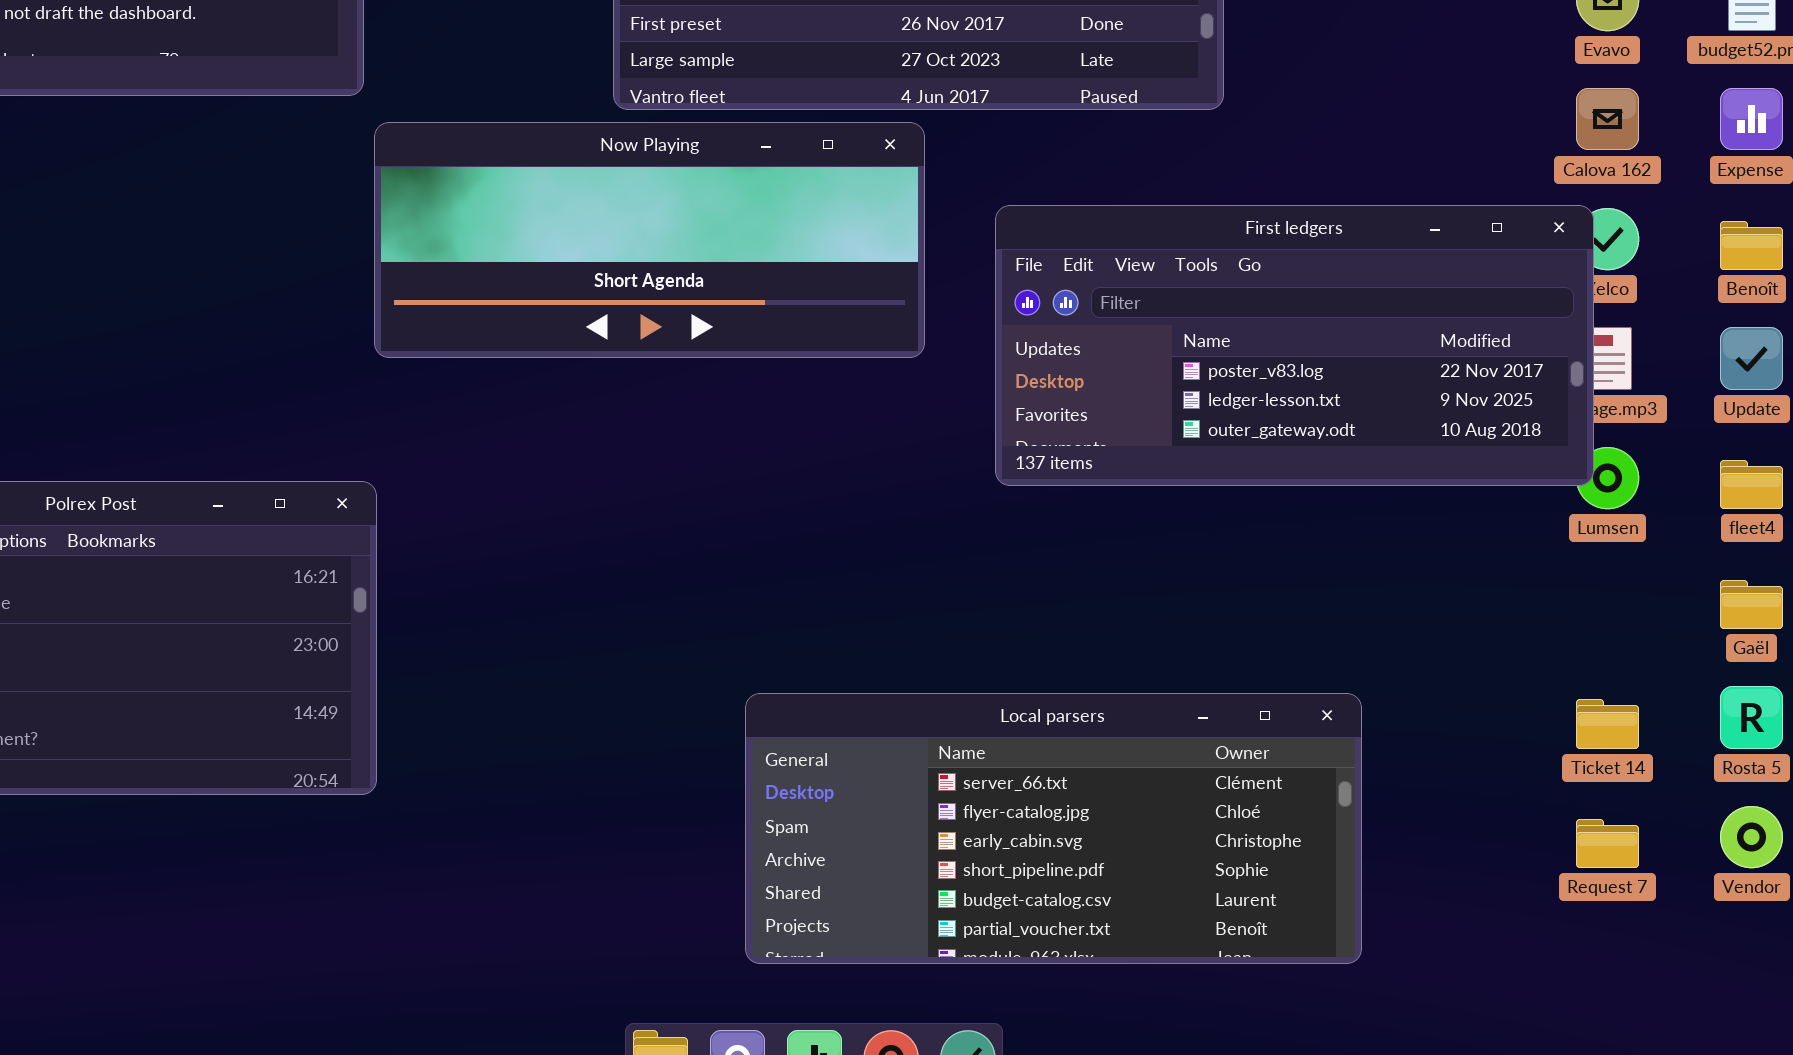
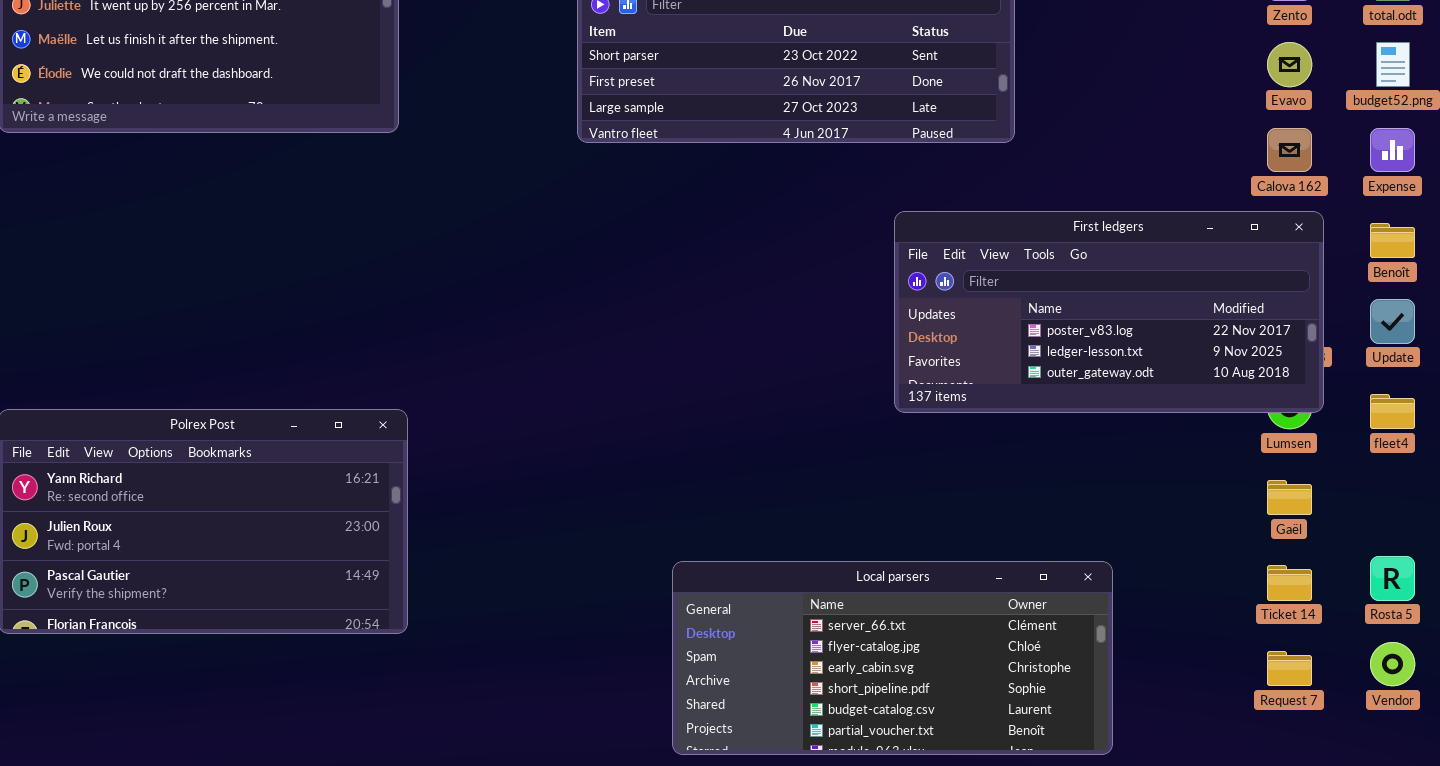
Now Playing: [374,122,925,358] -> none, closed
First ledgers: [995,205,1594,486] -> [894,211,1324,413], moved
Gaël: [1720,580,1783,629] -> [1267,480,1312,515], moved

